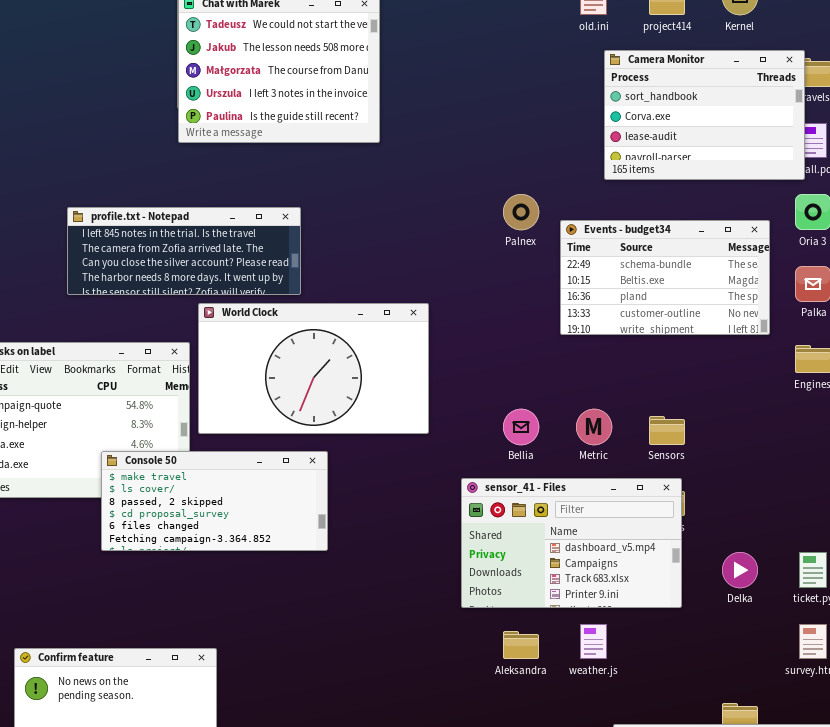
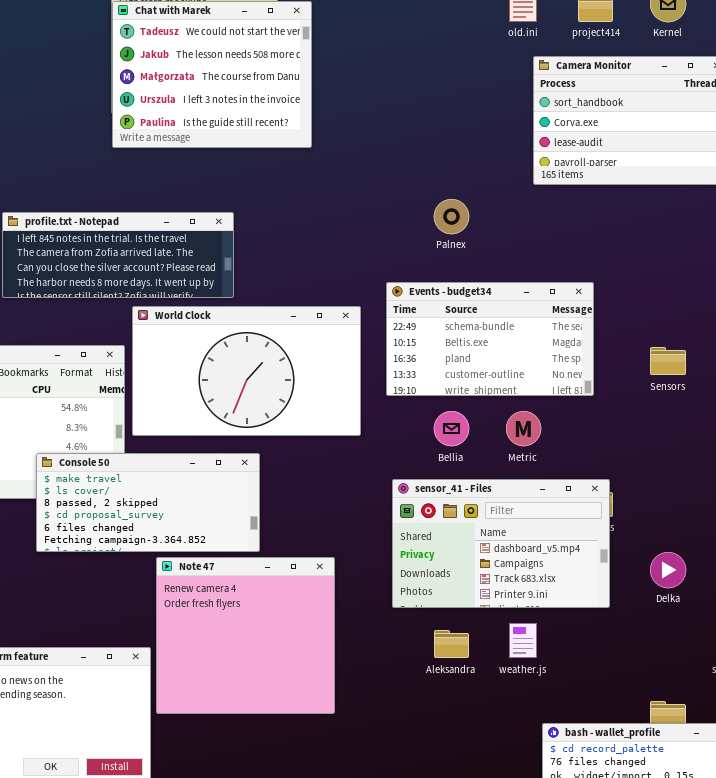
Events - budget34: [560,220,770,335] -> [386,282,594,396], moved
Sensors: [649,416,685,445] -> [650,347,686,375], moved
Note 47: none -> [156,557,335,714], opened

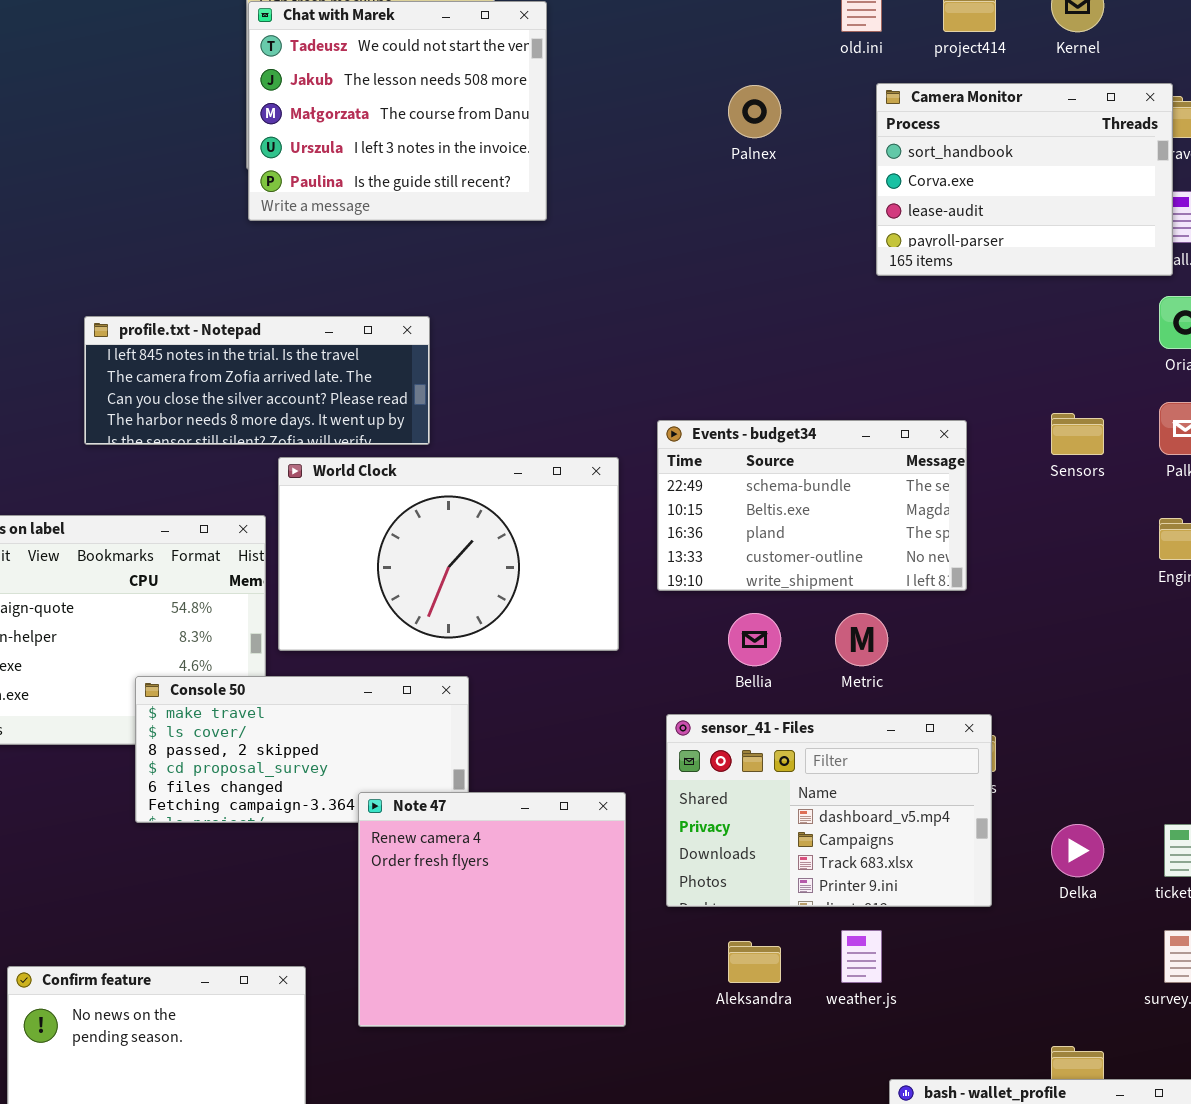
Palnex: [434,199,469,234] -> [728,85,781,138], moved
Sensors: [650,347,686,375] -> [1051,413,1104,455], moved
Note 47: [156,557,335,714] -> [358,792,626,1027], moved

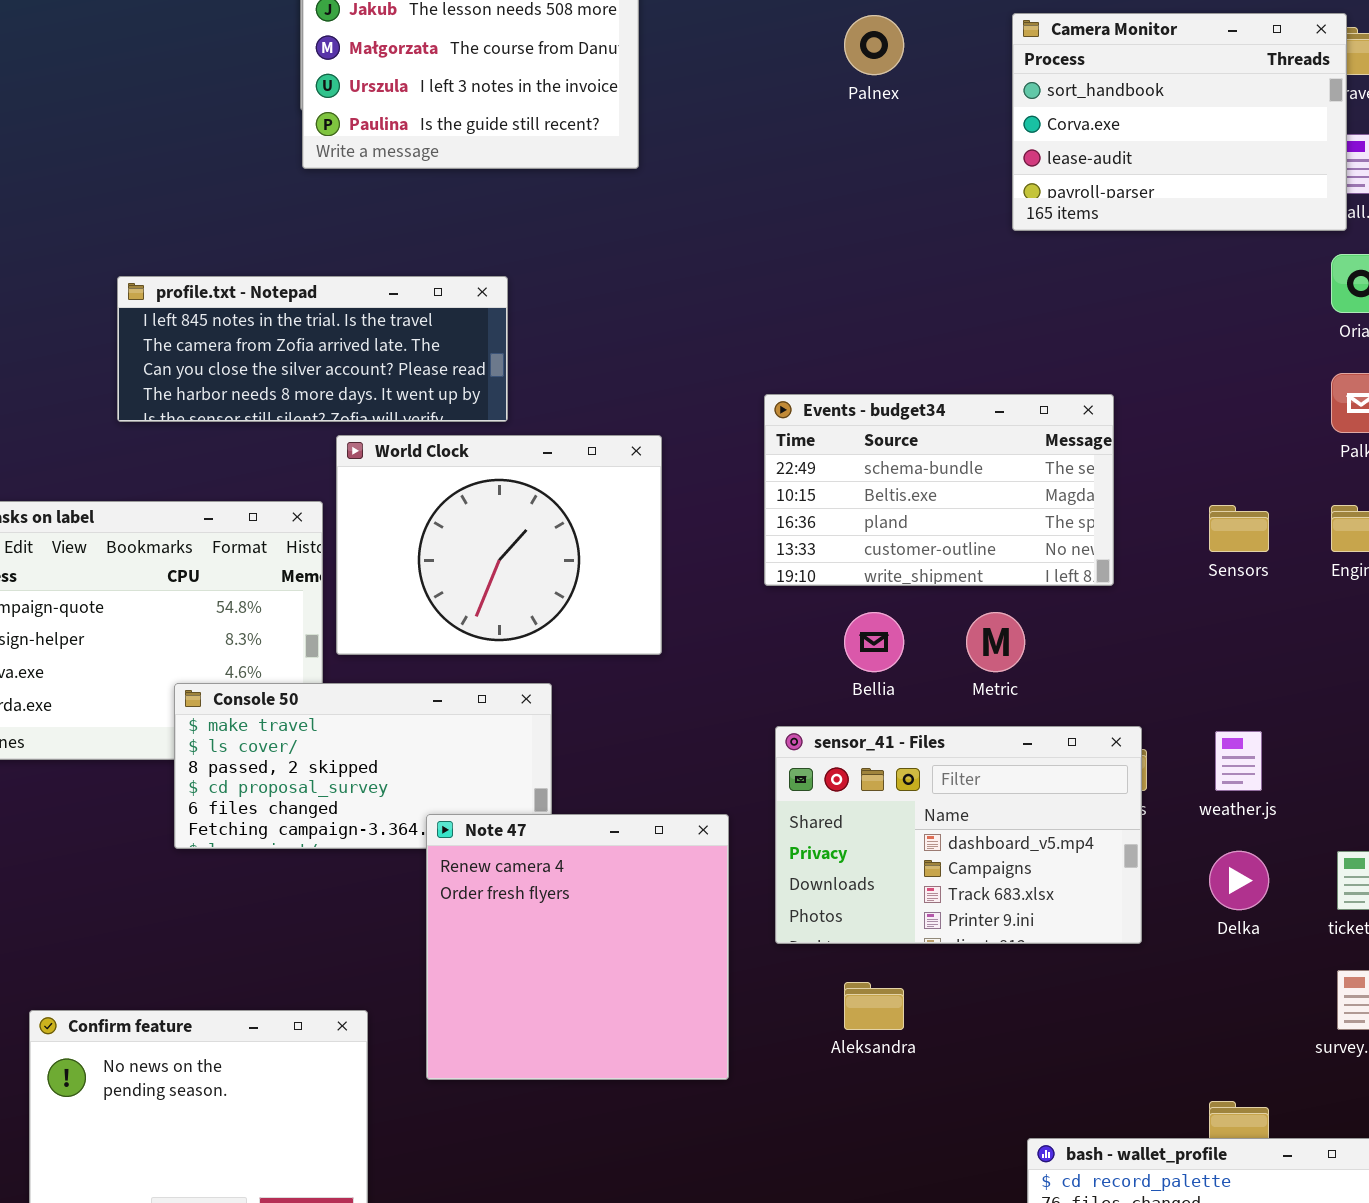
Sensors: [1051,413,1104,455] -> [1209,505,1269,552], moved
World Clock: [278,457,619,651] -> [336,435,662,655], resized
weather.js: [841,930,882,983] -> [1215,731,1262,791], moved

